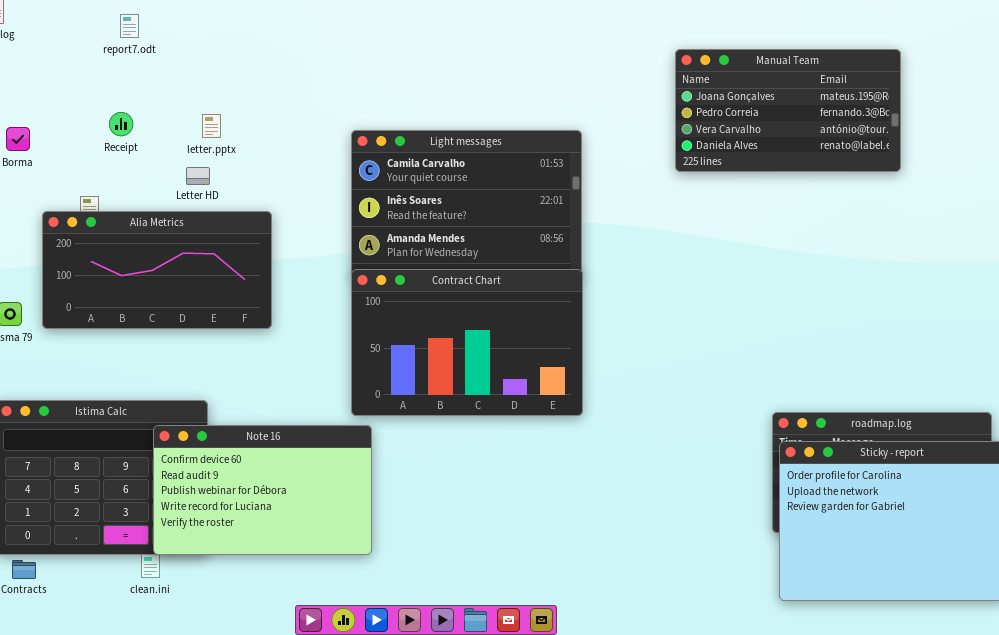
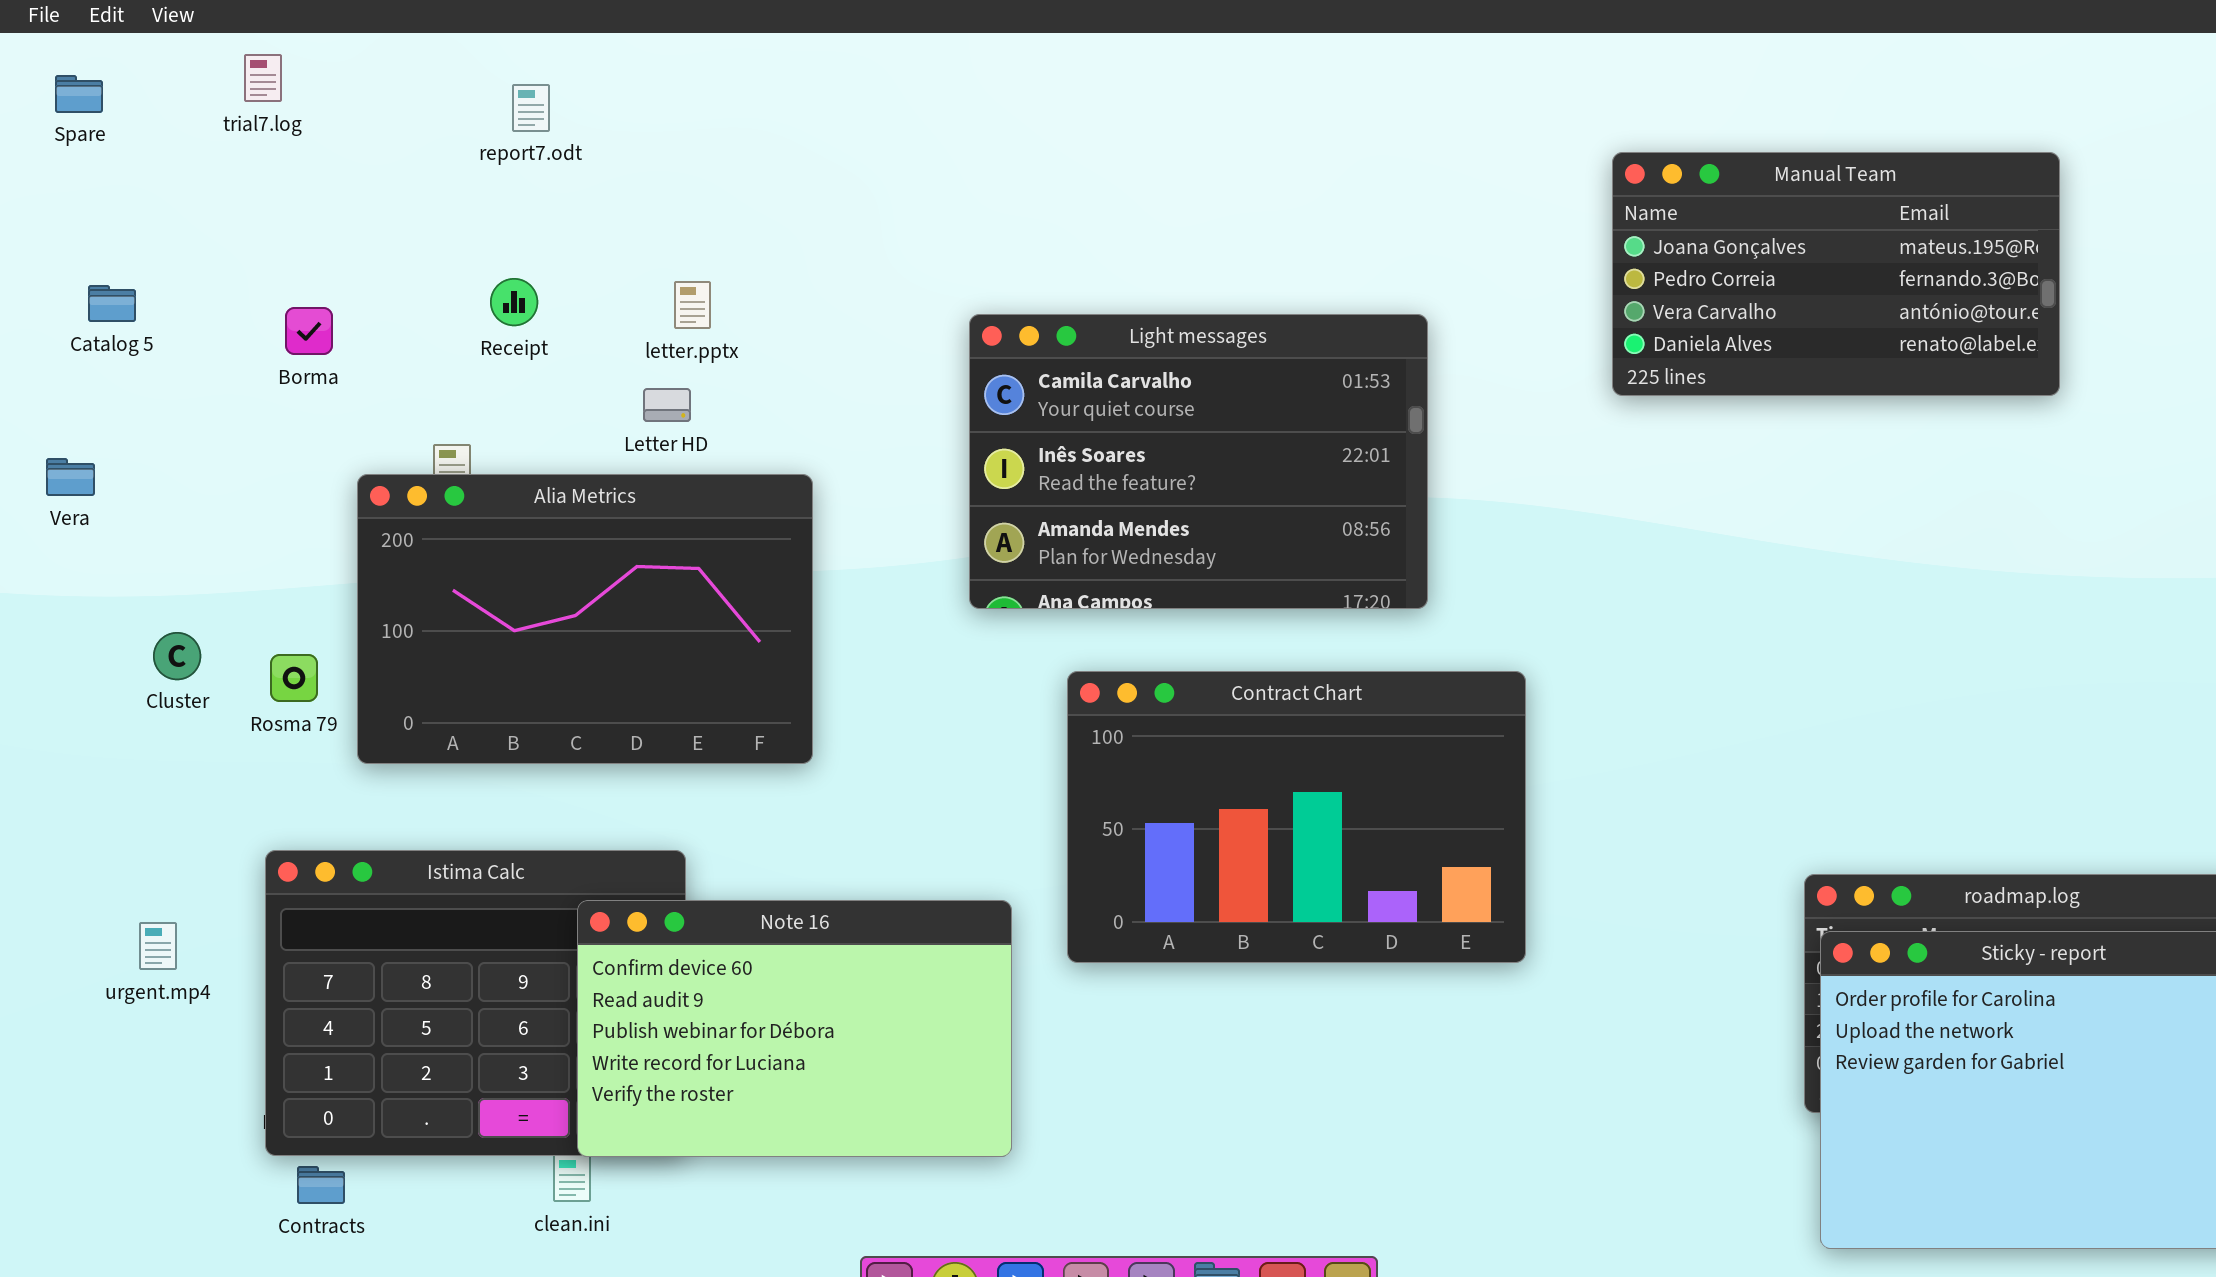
Alia Metrics: [42,211,272,329] -> [357,474,813,764], resized
Contract Chart: [351,269,583,416] -> [1067,671,1526,963], moved

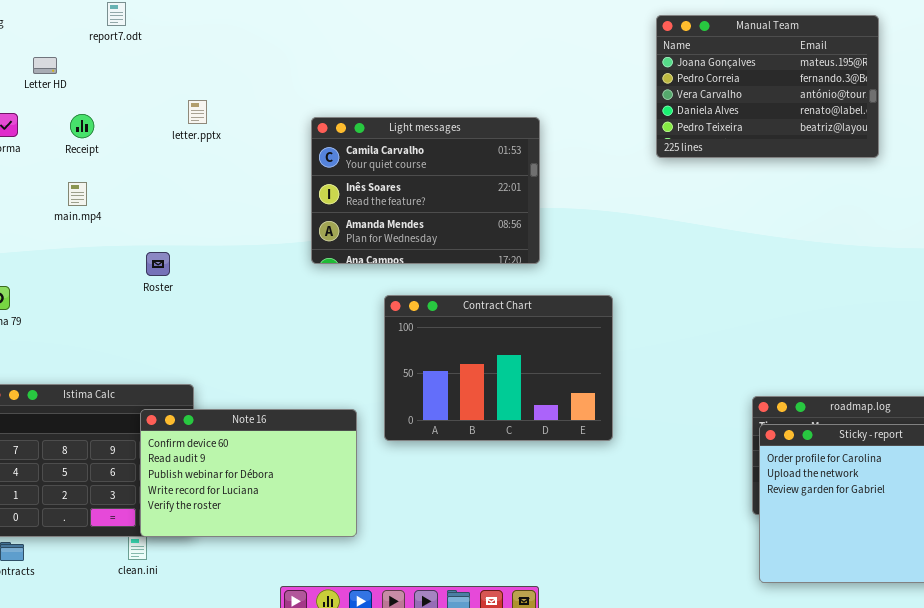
Manual Team: [1612,152,2060,396] -> [656,15,879,158], resized
Receipt: [490,278,538,326] -> [70,114,94,138], moved
Light messages: [969,314,1428,609] -> [311,117,540,264], moved
Letter HD: [643,388,691,422] -> [33,57,57,74], moved
Alia Metrics: [357,474,813,764] -> none, closed

